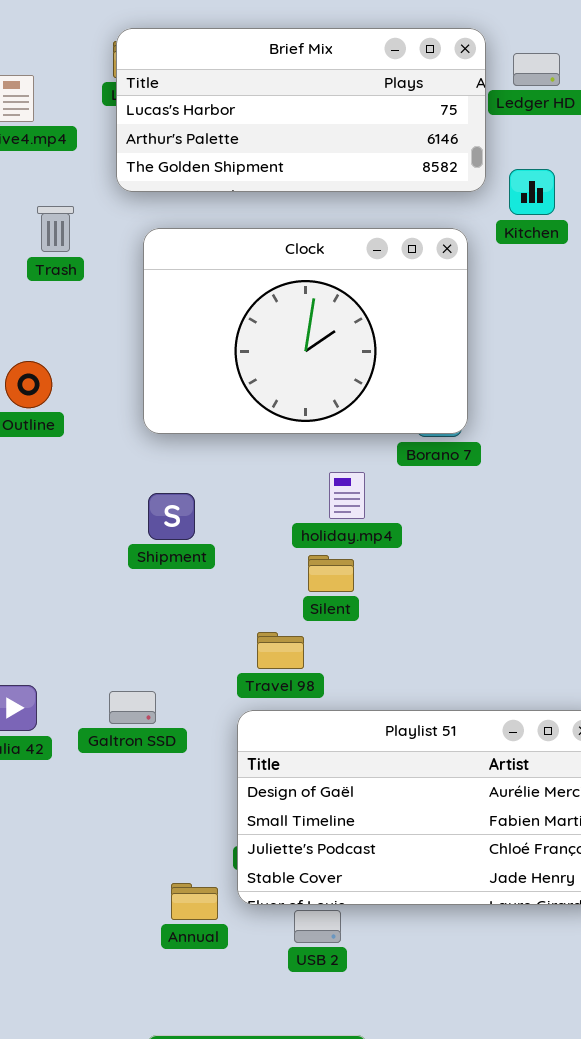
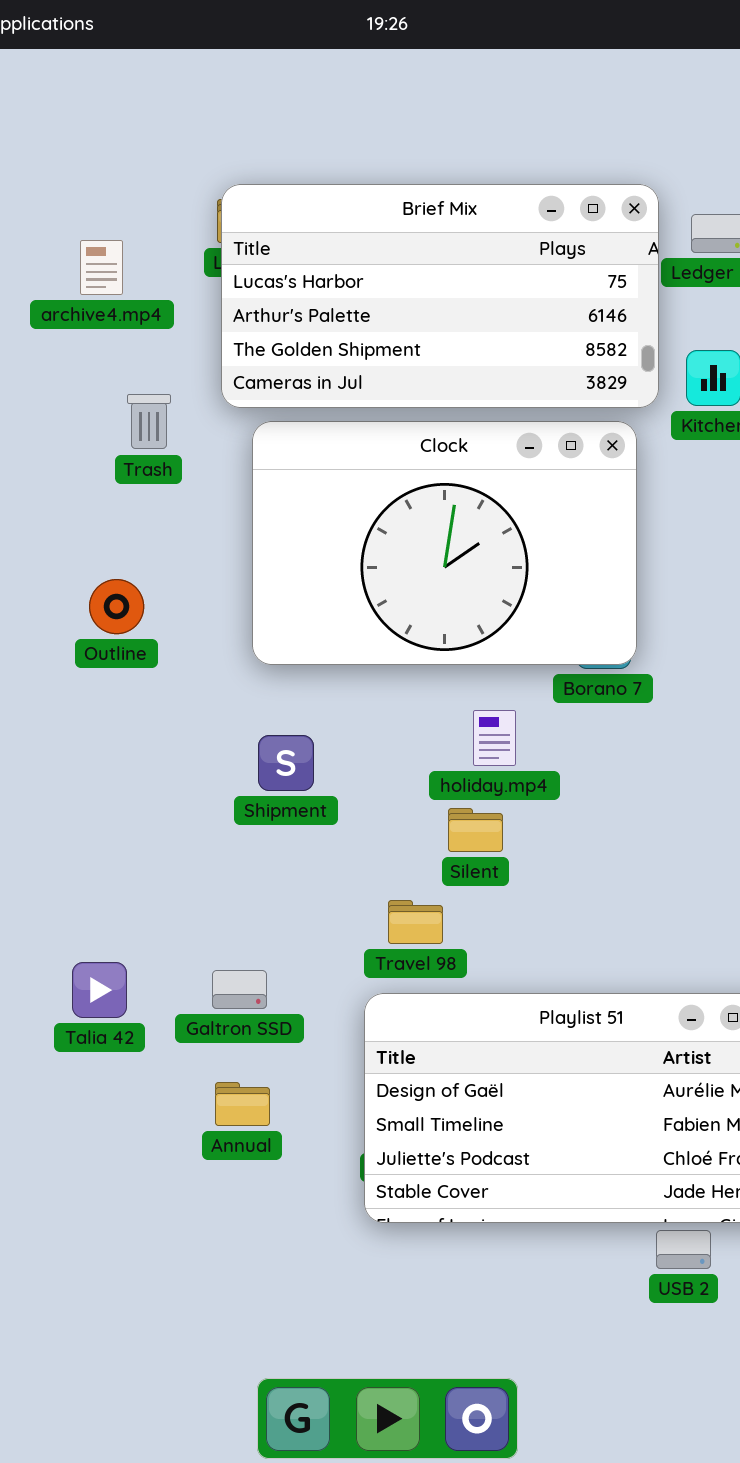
Brief Mix: [116,28,486,192] -> [221,184,659,408], resized
Annual: [171,883,218,920] -> [215,1082,270,1126], moved
USB 2: [294,910,341,943] -> [656,1230,711,1269], moved

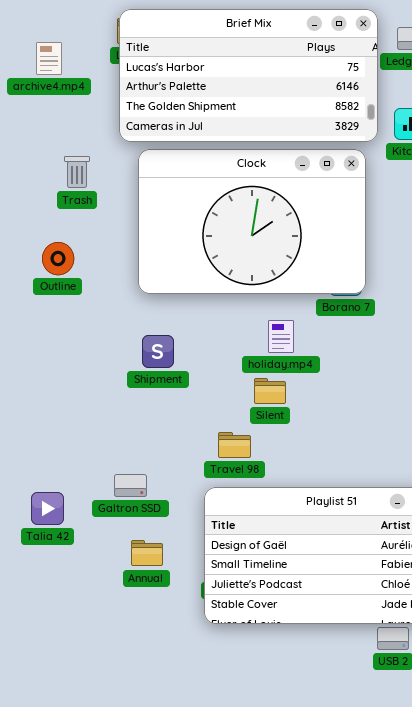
Trash: [127,394,171,449] -> [64,156,90,188], moved
Talia 42: [72,962,127,1018] -> [31,492,64,525], moved
Annual: [215,1082,270,1126] -> [131,540,163,566], moved

